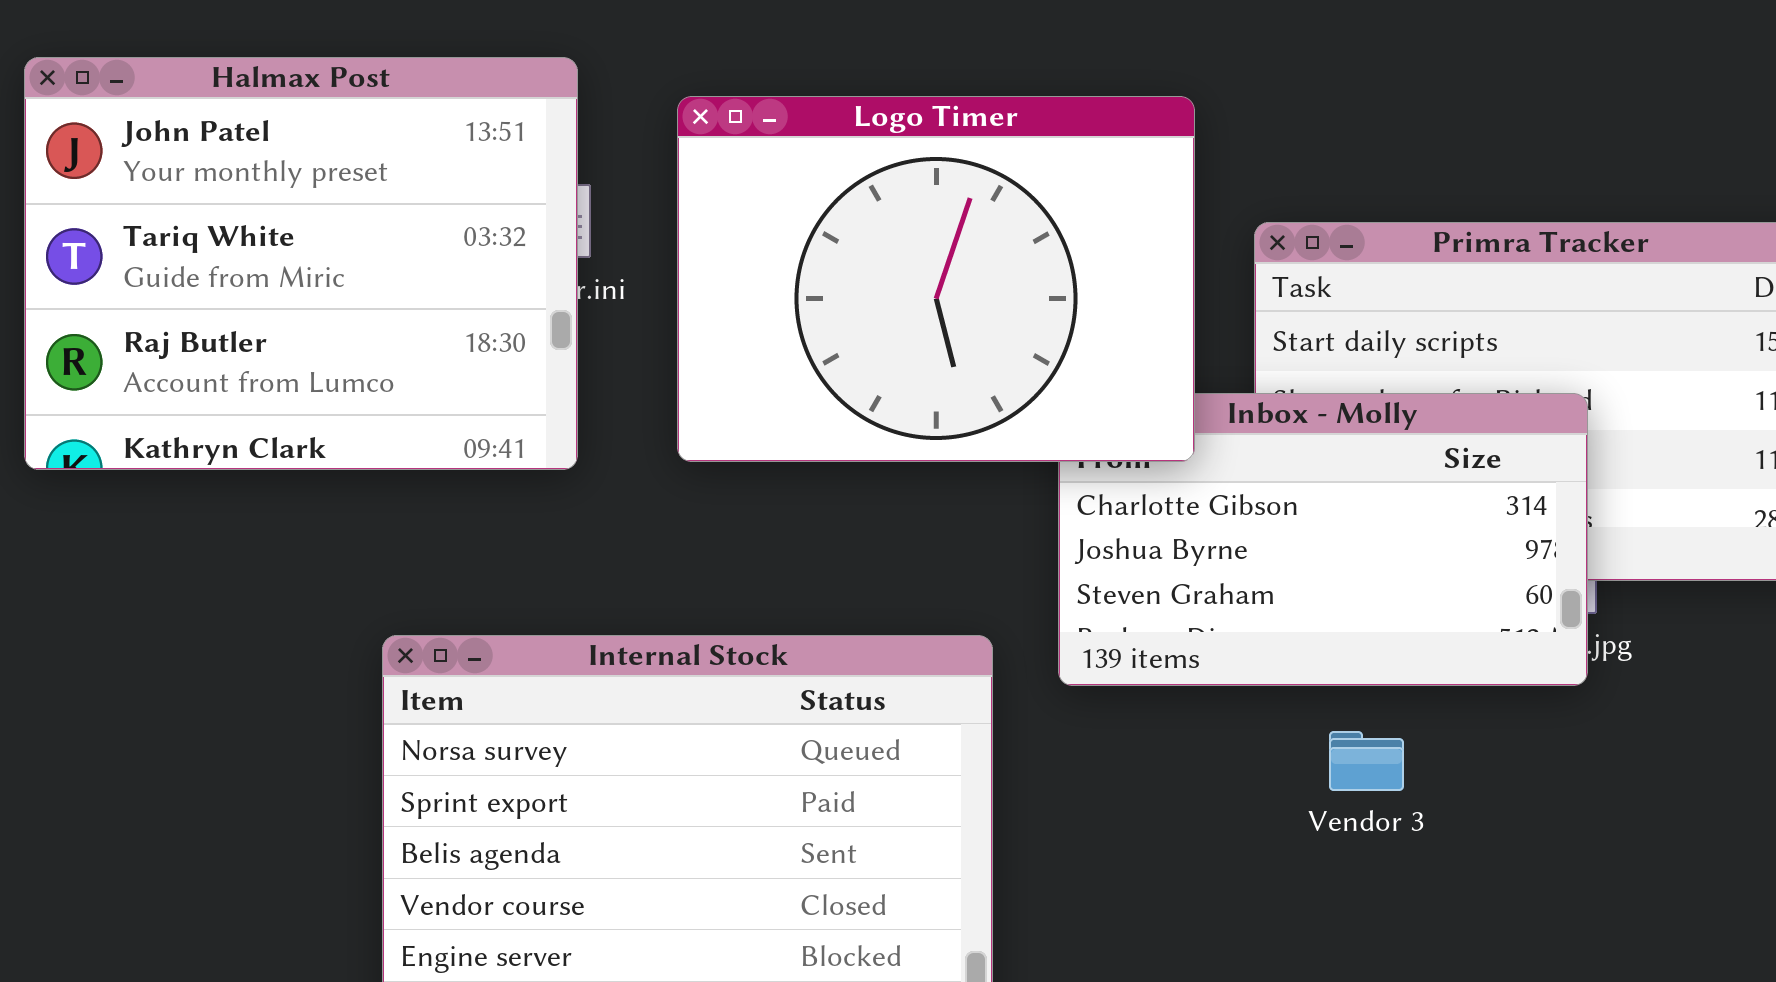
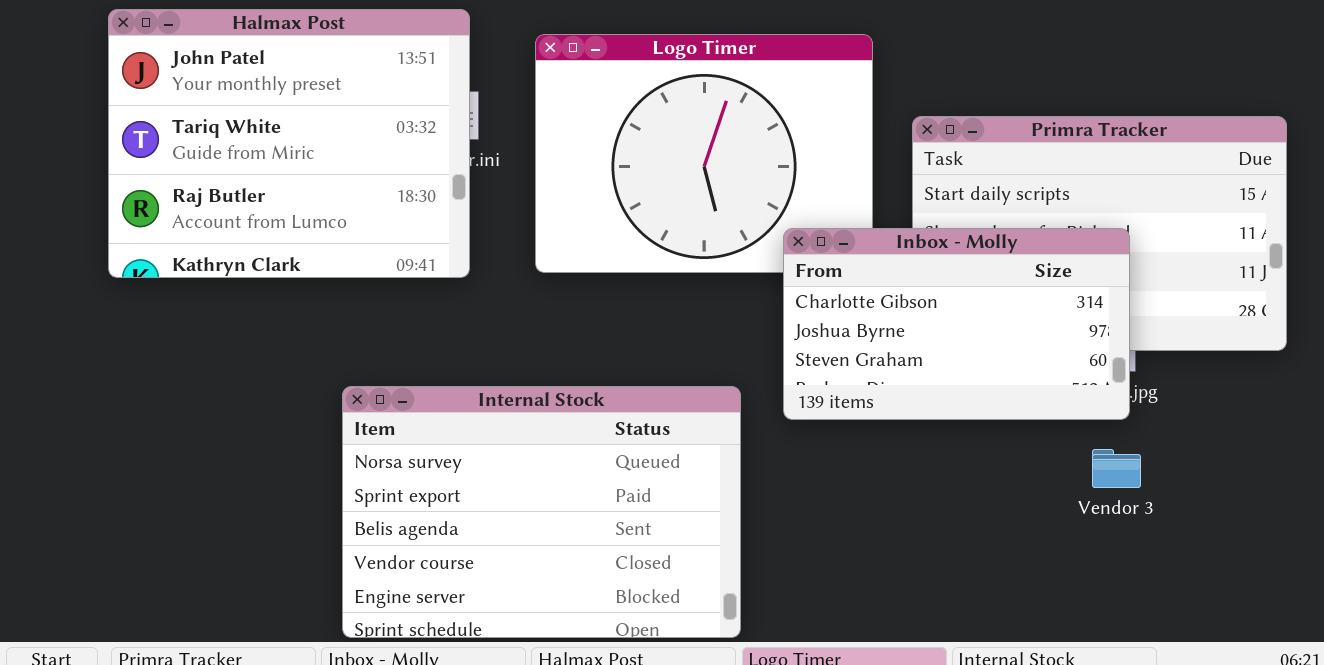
Inbox - Molly: [1058,393,1588,686] -> [783,228,1130,420], raised
Vendor 3: [1329,731,1404,791] -> [1092,449,1141,488], moved

